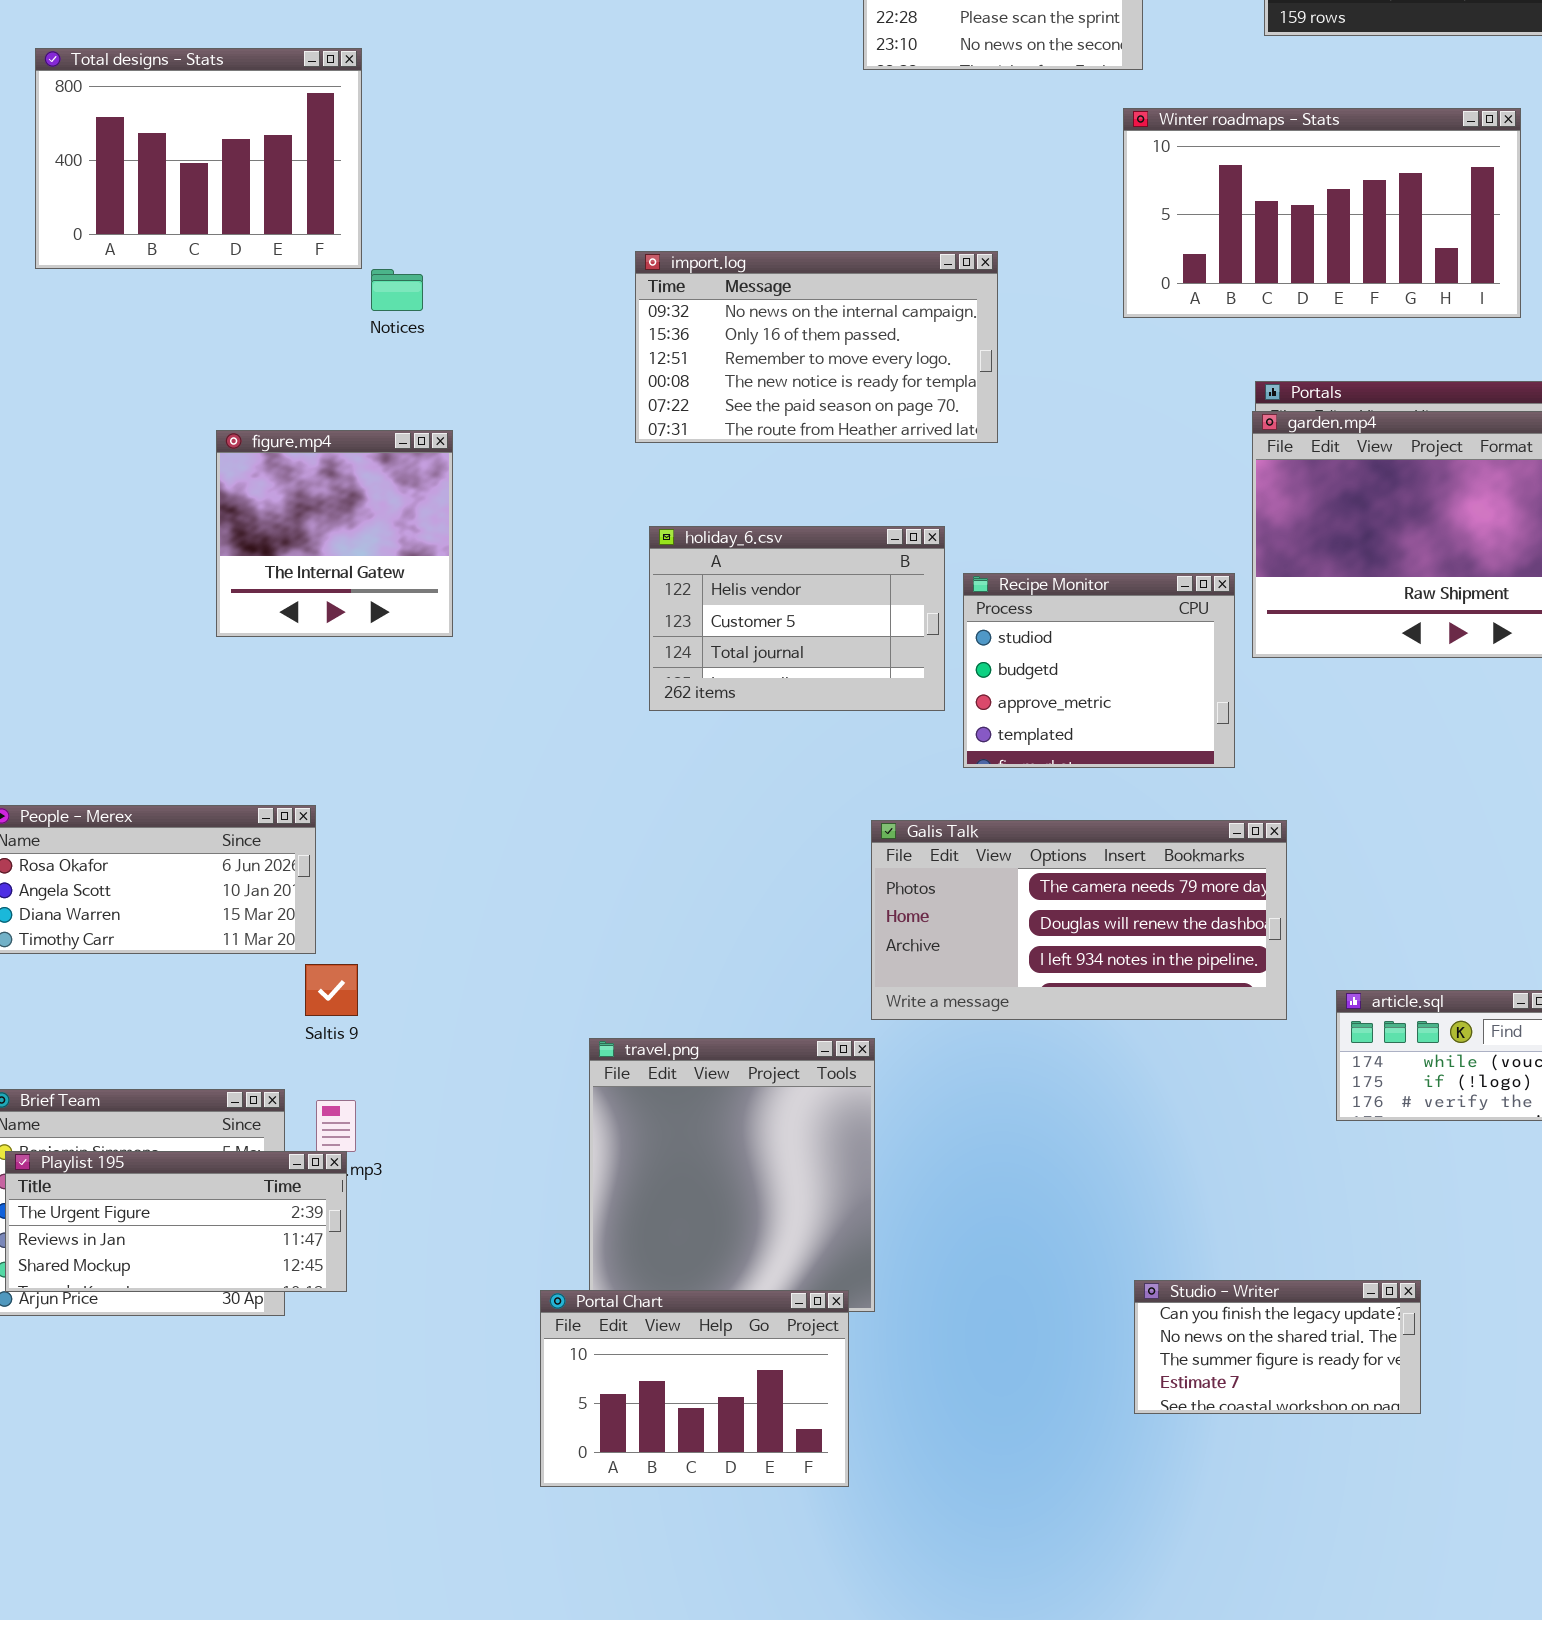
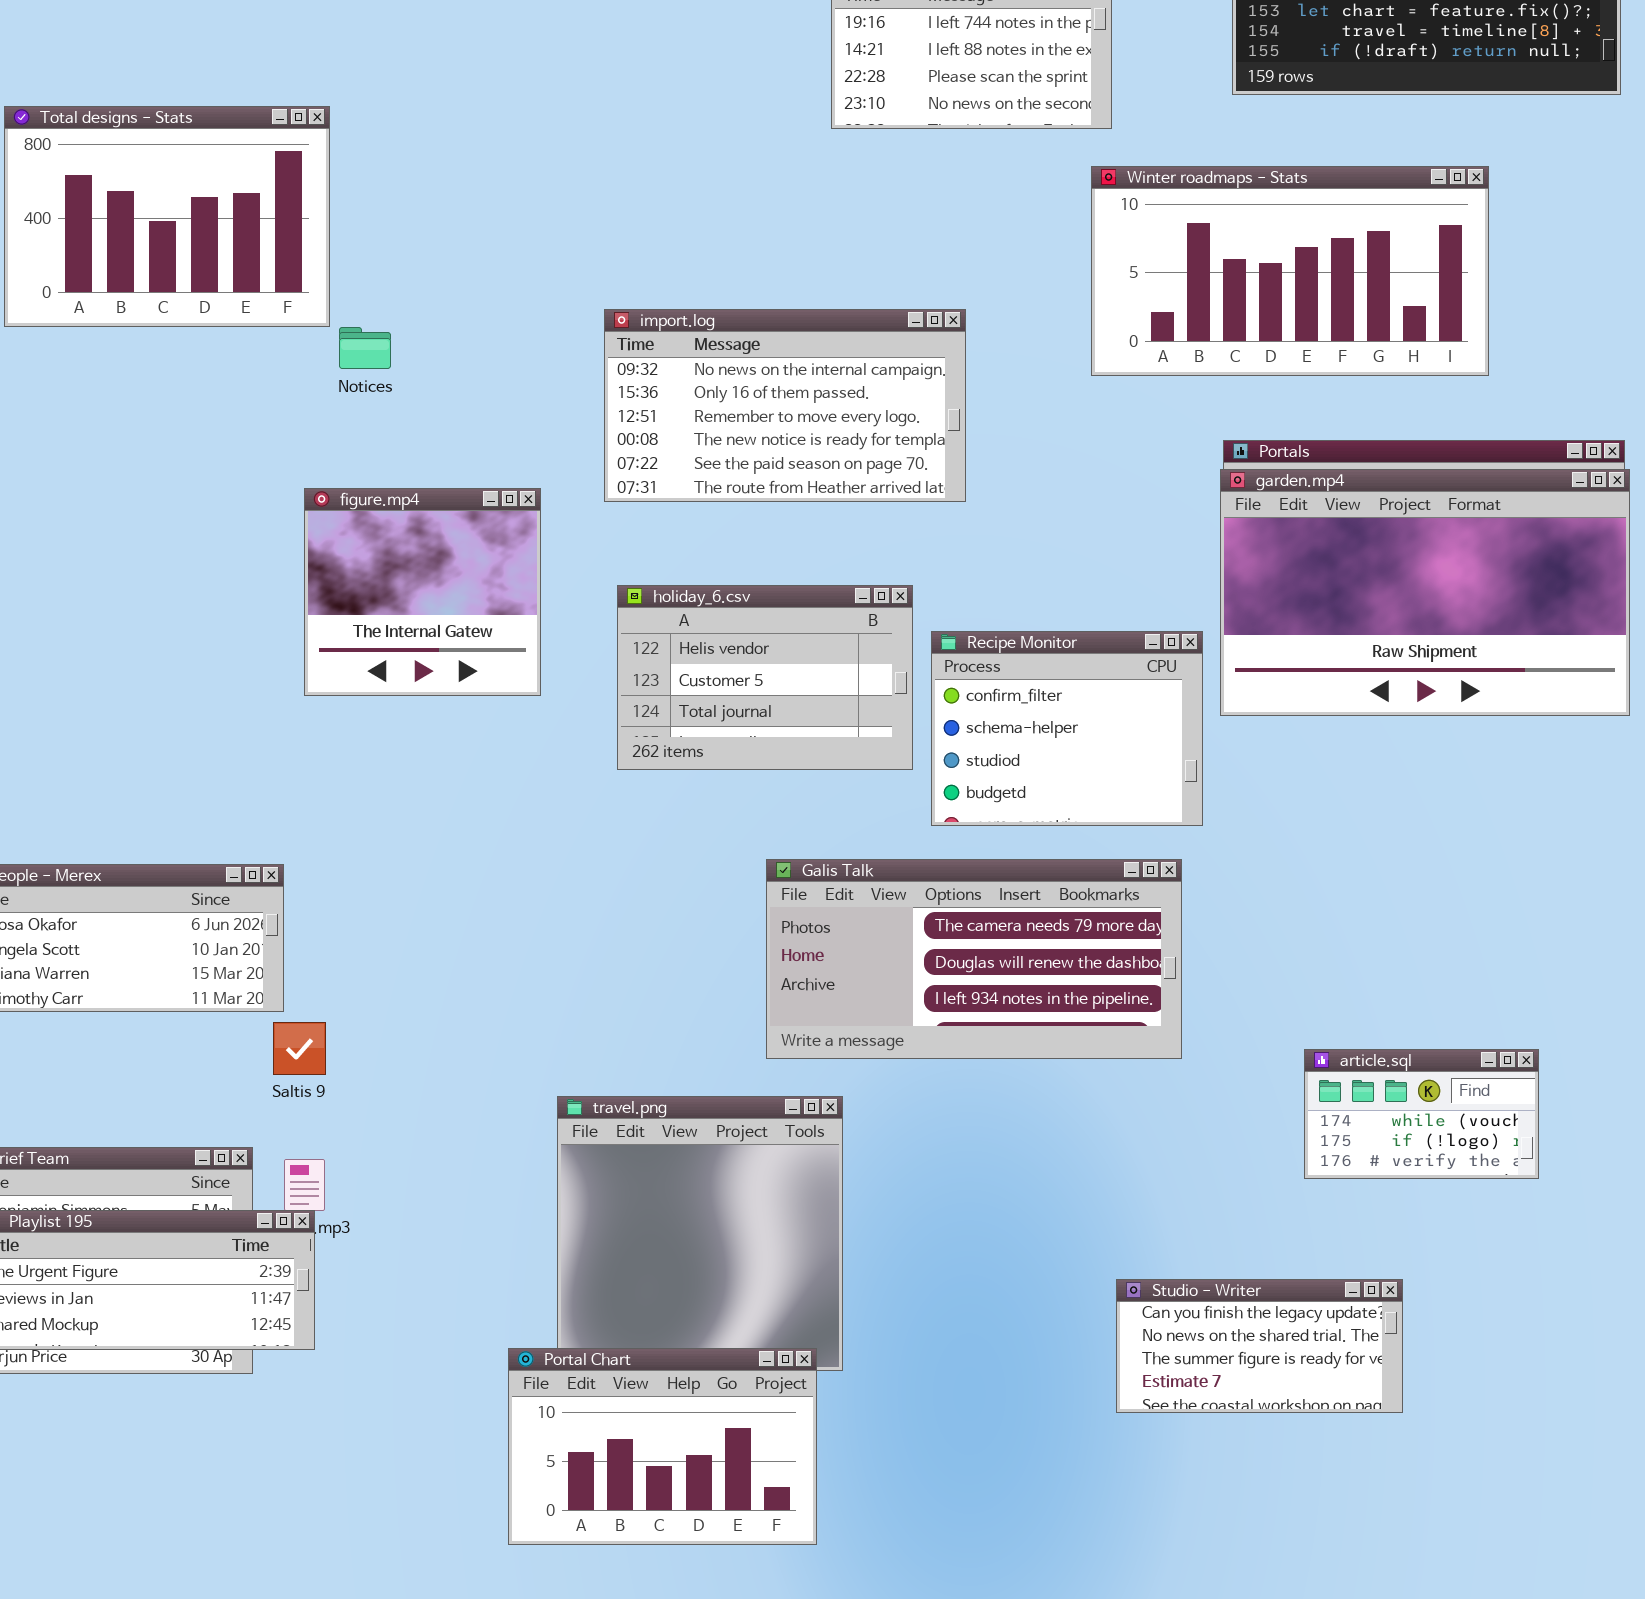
figure.mp4: [216,430,453,637] -> [304,488,541,696], moved
Recipe Monitor: [963,573,1235,768] -> [931,631,1203,826], scrolled up 2 rows
Galis Talk: [871,820,1287,1020] -> [766,859,1182,1059], moved
Studio - Writer: [1134,1280,1421,1414] -> [1116,1279,1403,1413], moved

